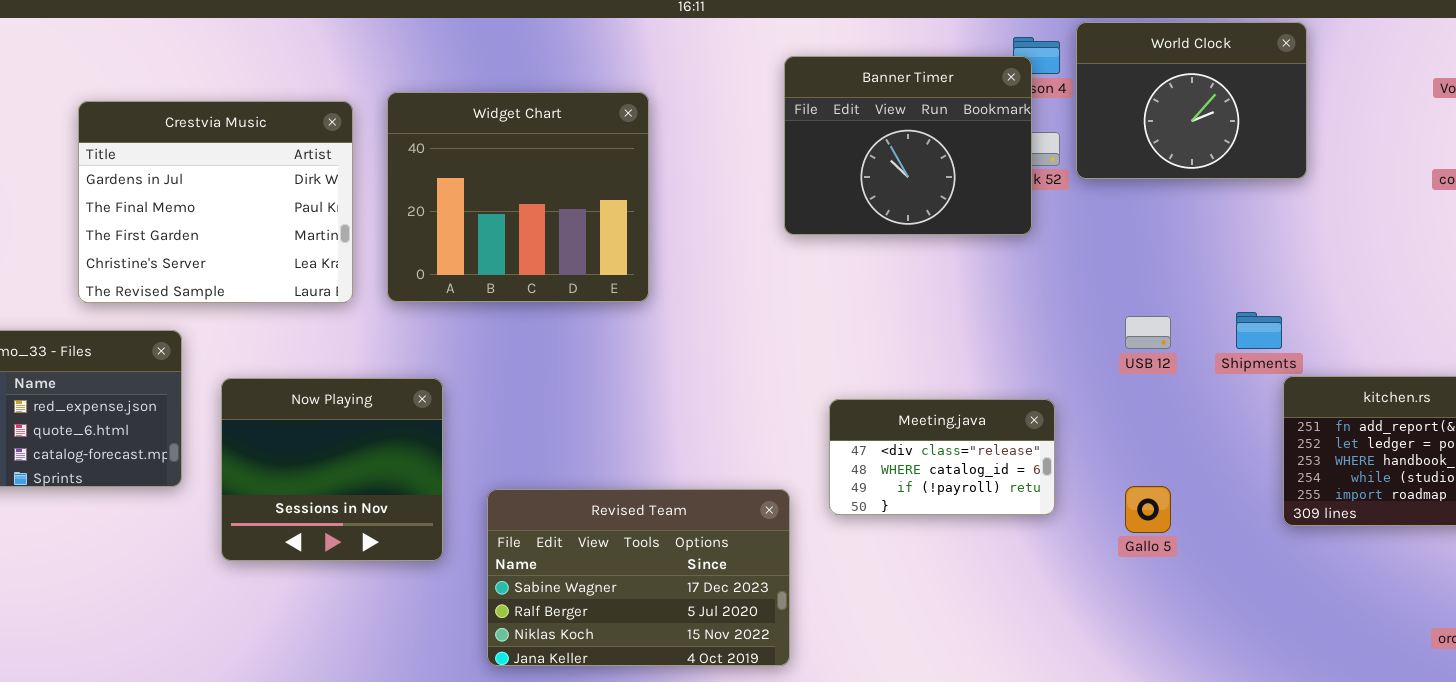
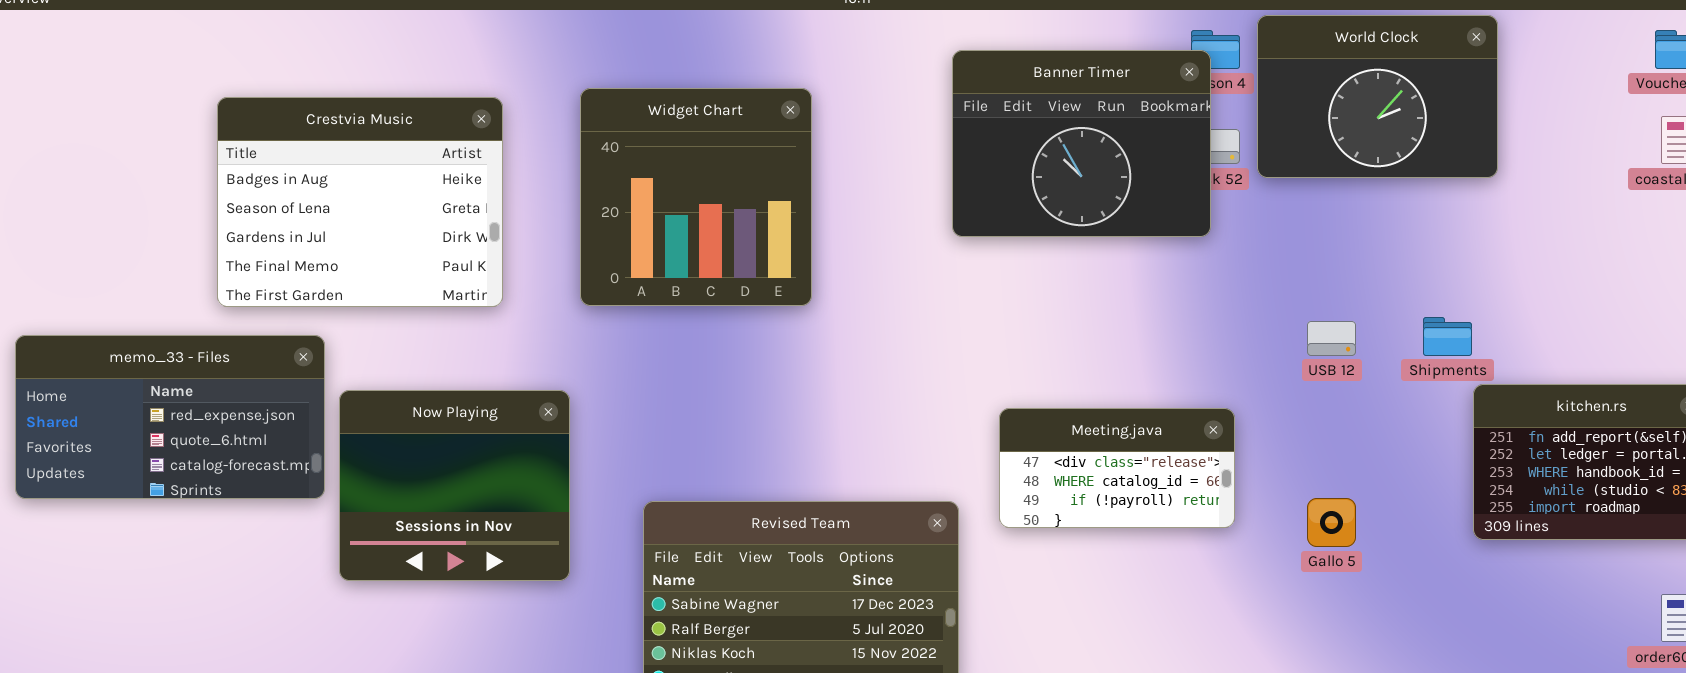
Widget Chart: [387,92,649,302] -> [580,88,812,306], resized
Crestvia Music: [78,101,353,303] -> [217,97,503,307], scrolled up 2 rows
Now Playing: [221,378,443,561] -> [339,390,570,581], moved

